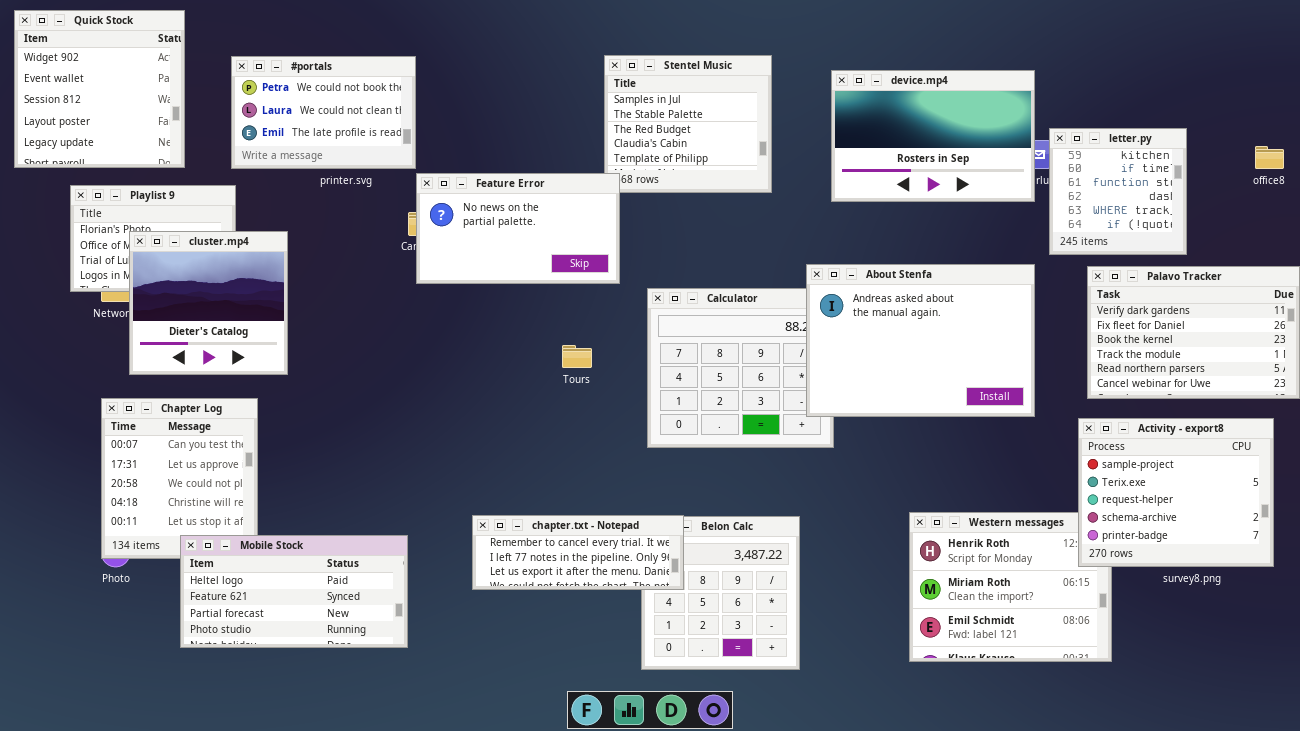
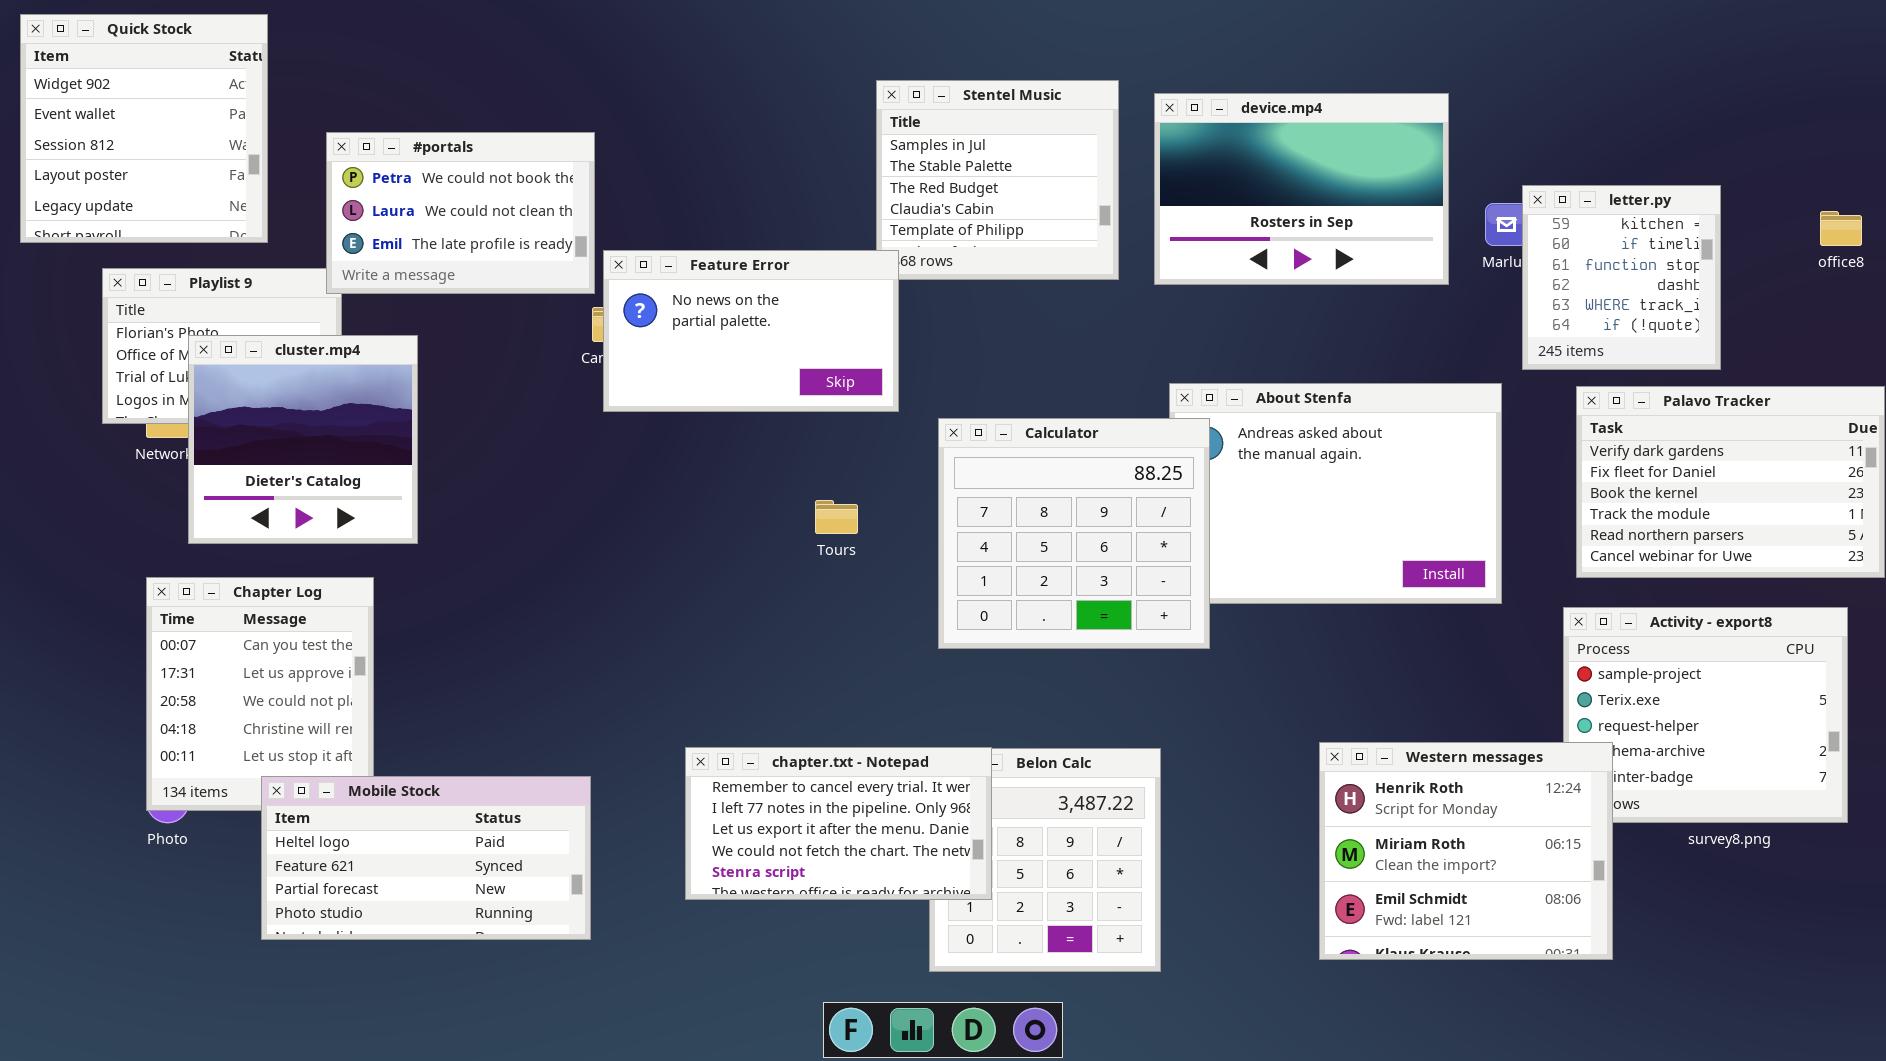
#portals: [231,56,416,169] -> [326,132,595,294], moved
device.mp4: [831,70,1035,202] -> [1154,93,1449,285], moved
Calculator: [647,288,834,448] -> [938,418,1210,649], raised
Western messages: [909,512,1112,662] -> [1319,742,1613,960], raised
chapter.txt - Notepad: [472,515,684,590] -> [685,747,992,900], resized

